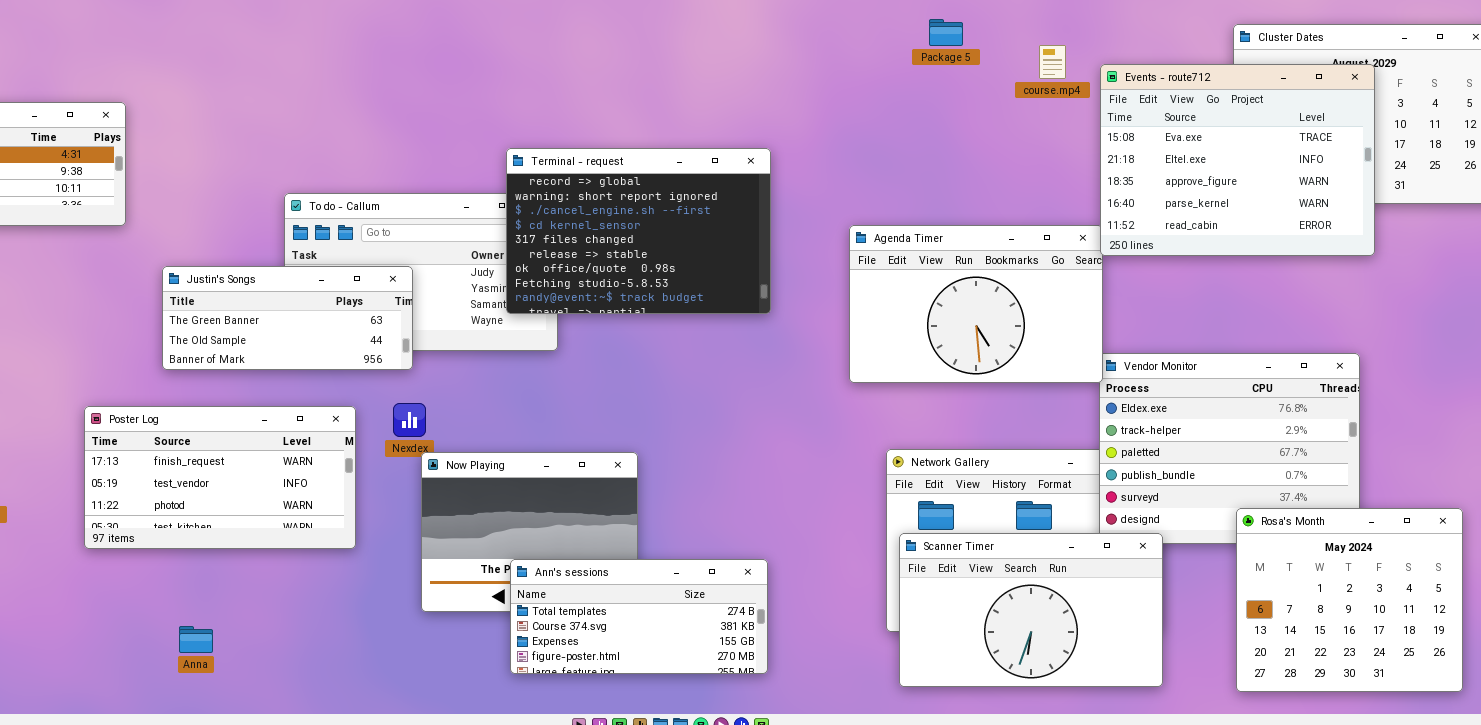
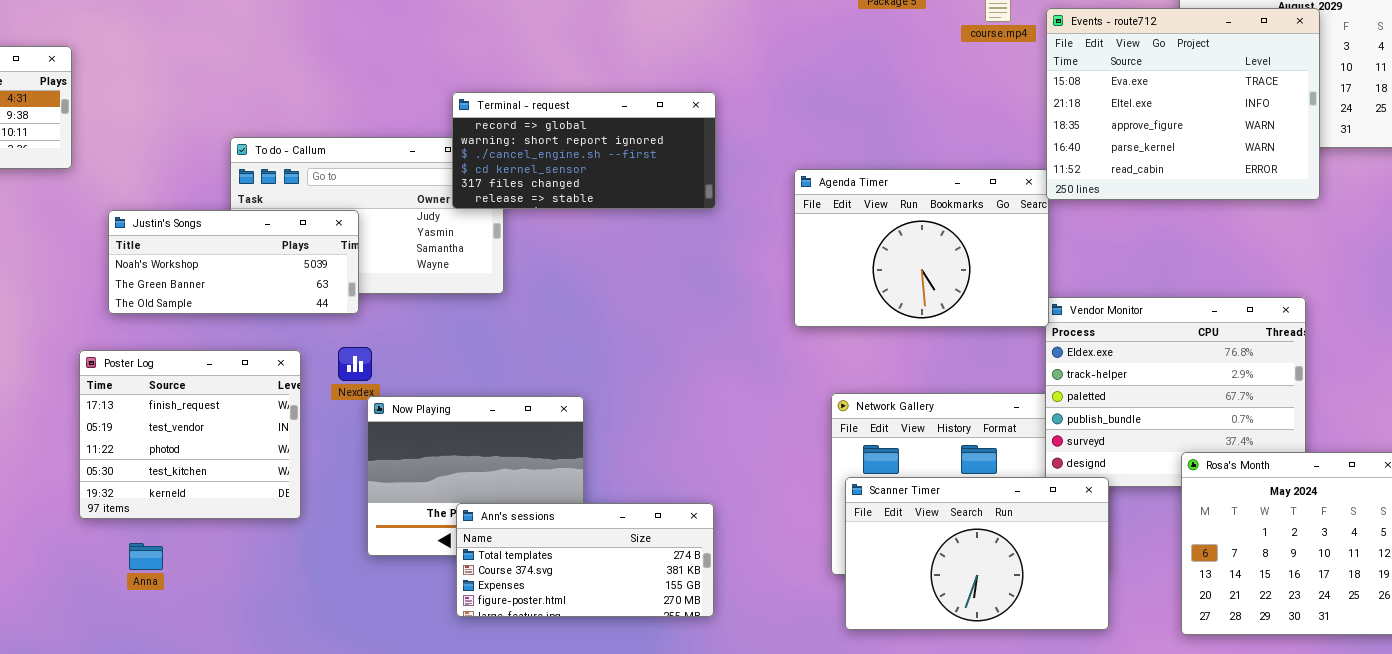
Terminal - request: [506,148,771,314] -> [452,92,716,209], resized
Justin's Songs: [162,266,413,370] -> [108,210,359,314], scrolled up 1 row
Poster Log: [84,406,356,549] -> [79,350,301,519], resized
Anna: [179,626,213,653] -> [129,543,163,570], moved

